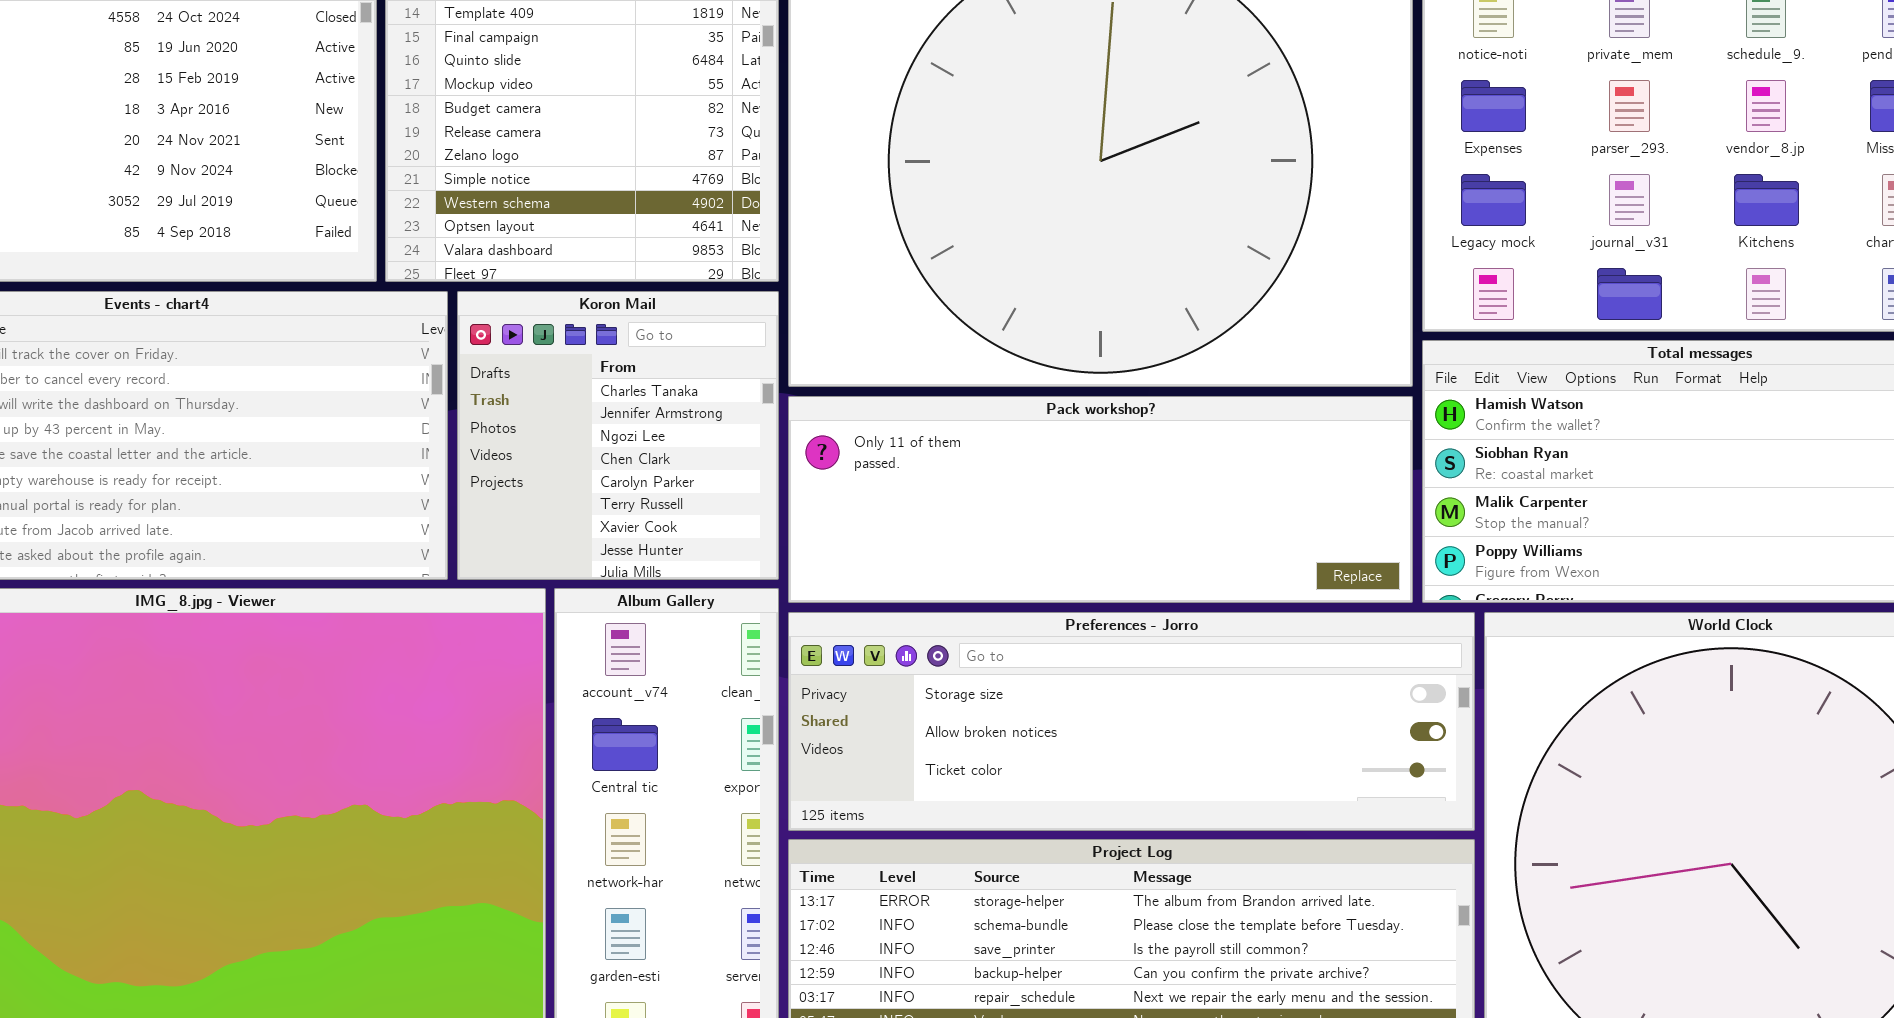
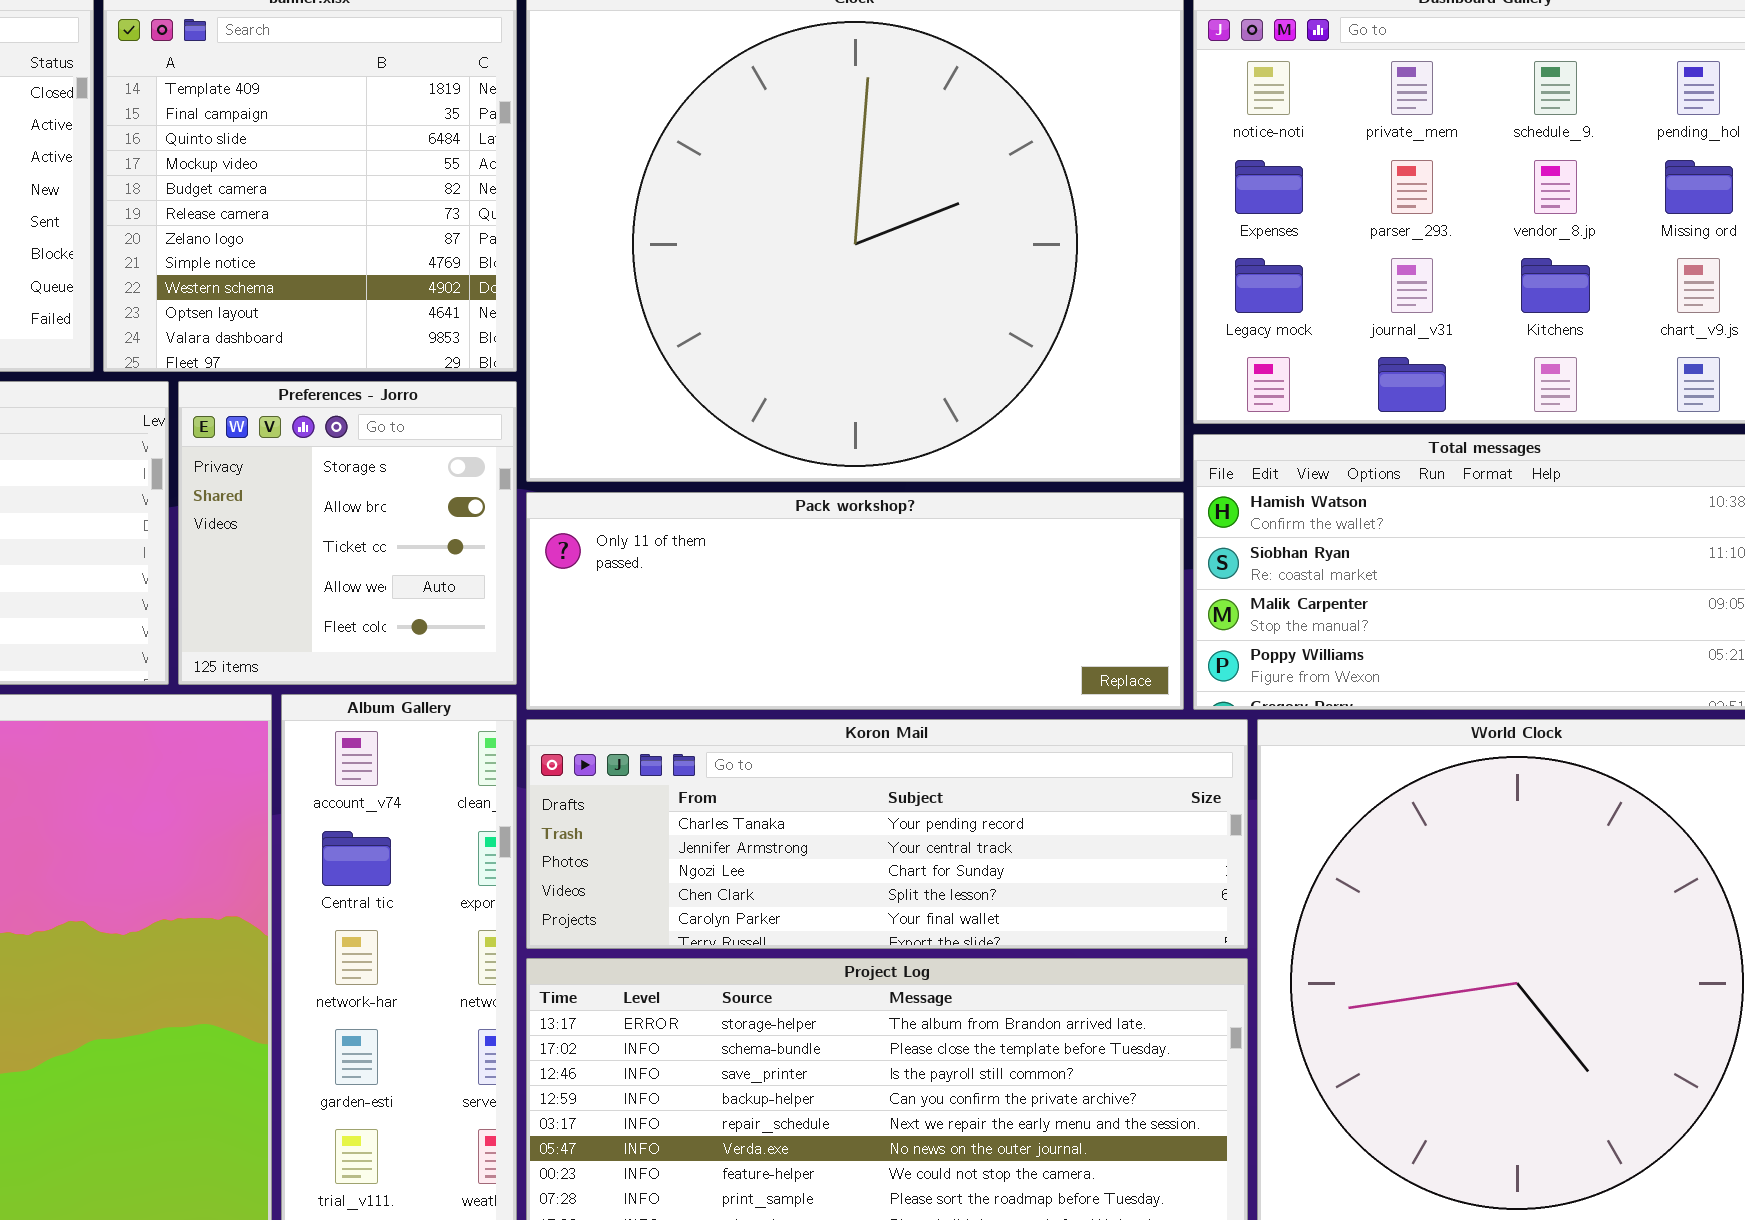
Koron Mail: [457,291,779,580] -> [526,719,1248,949], moved, resized
Preferences - Jorro: [788,612,1475,831] -> [178,381,517,685], moved, resized

